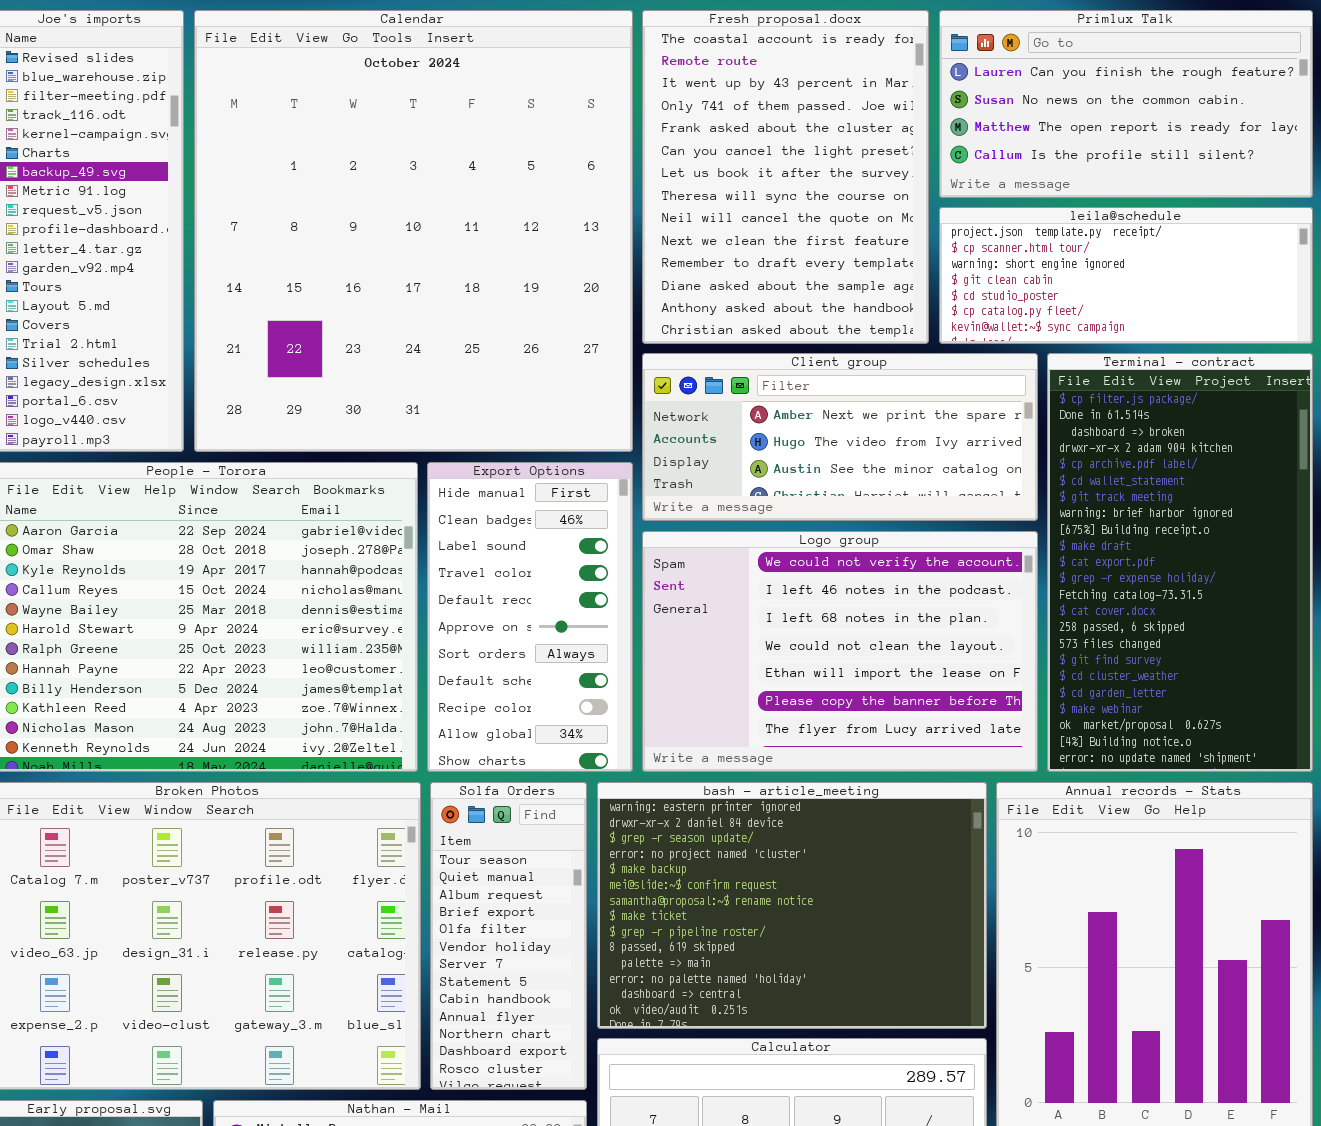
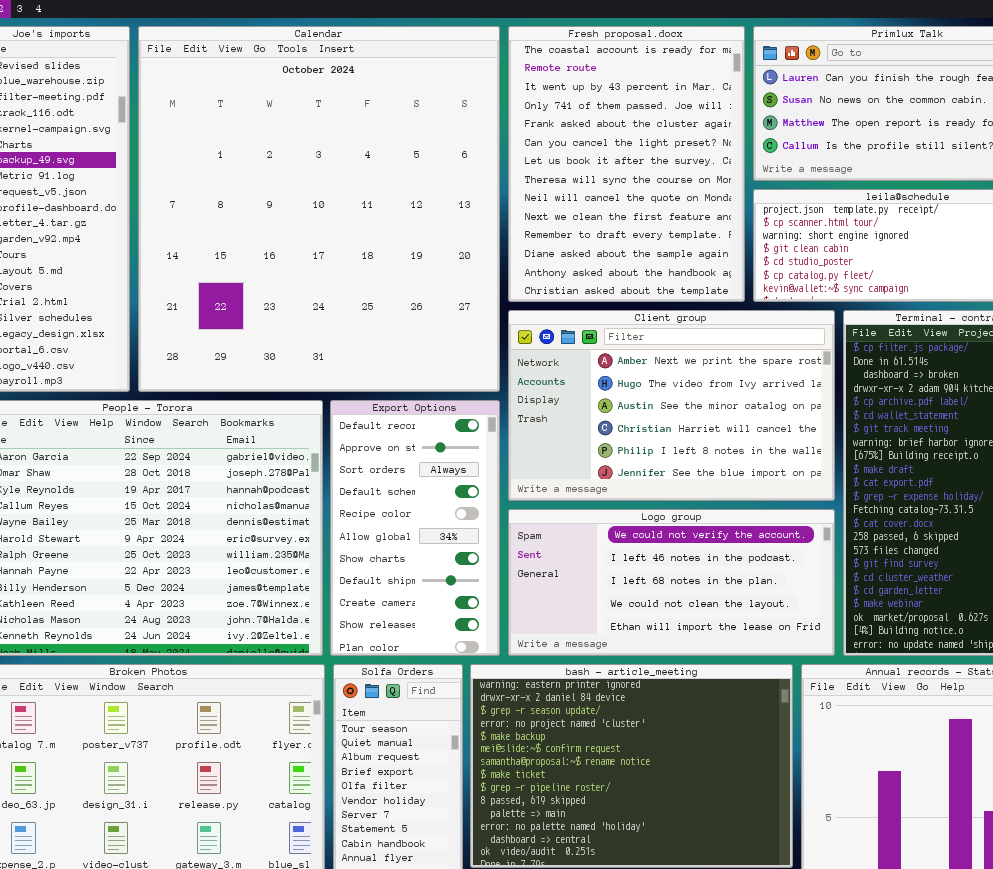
Client group: [642,353,1038,521] -> [508,310,835,501], resized
Export Options: [427,462,633,772] -> [330,400,500,656], scrolled down 4 rows
Logo group: [642,531,1038,772] -> [508,509,835,656], resized

